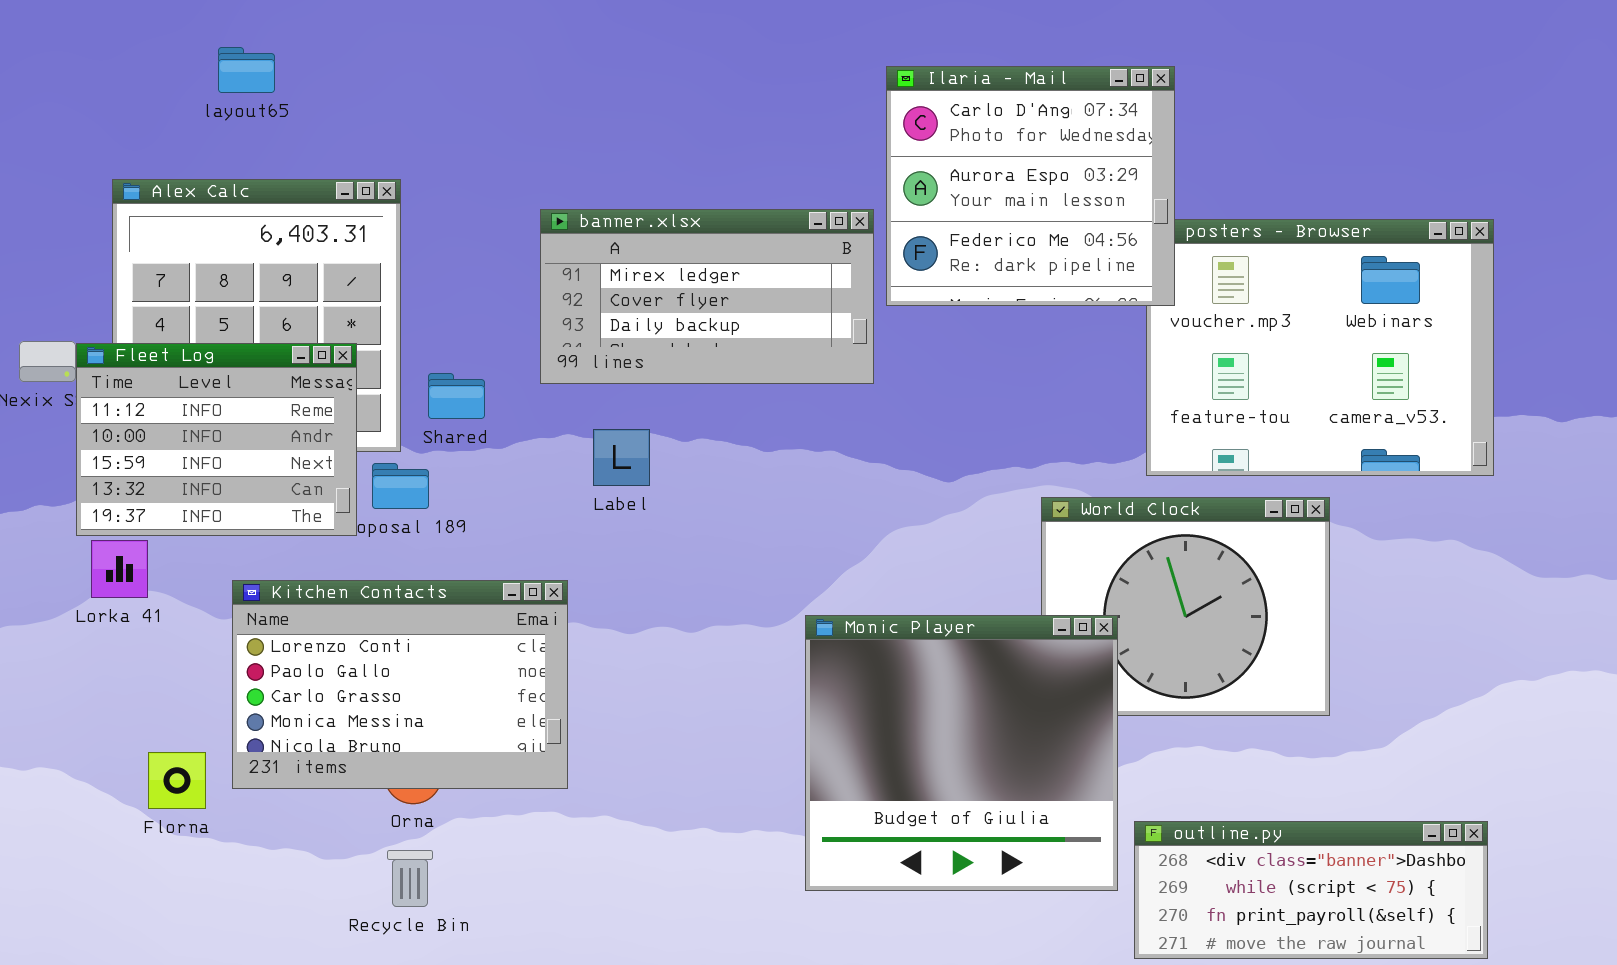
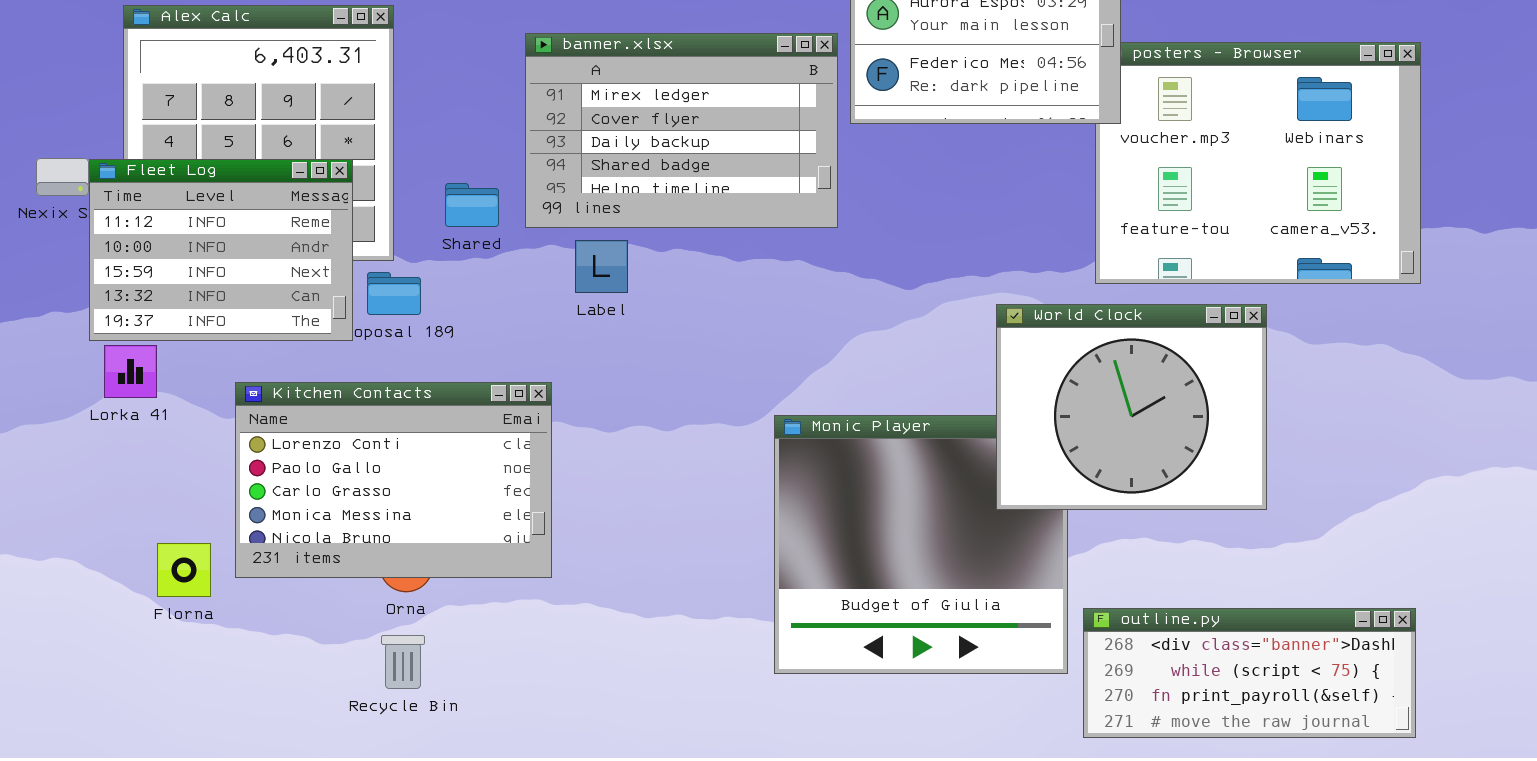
banner.xlsx: [540,209,874,384] -> [525,33,838,228], resized
Shared: [428,373,485,419] -> [445,183,499,227], moved
World Clock: [1041,497,1330,716] -> [996,304,1267,510], raised

